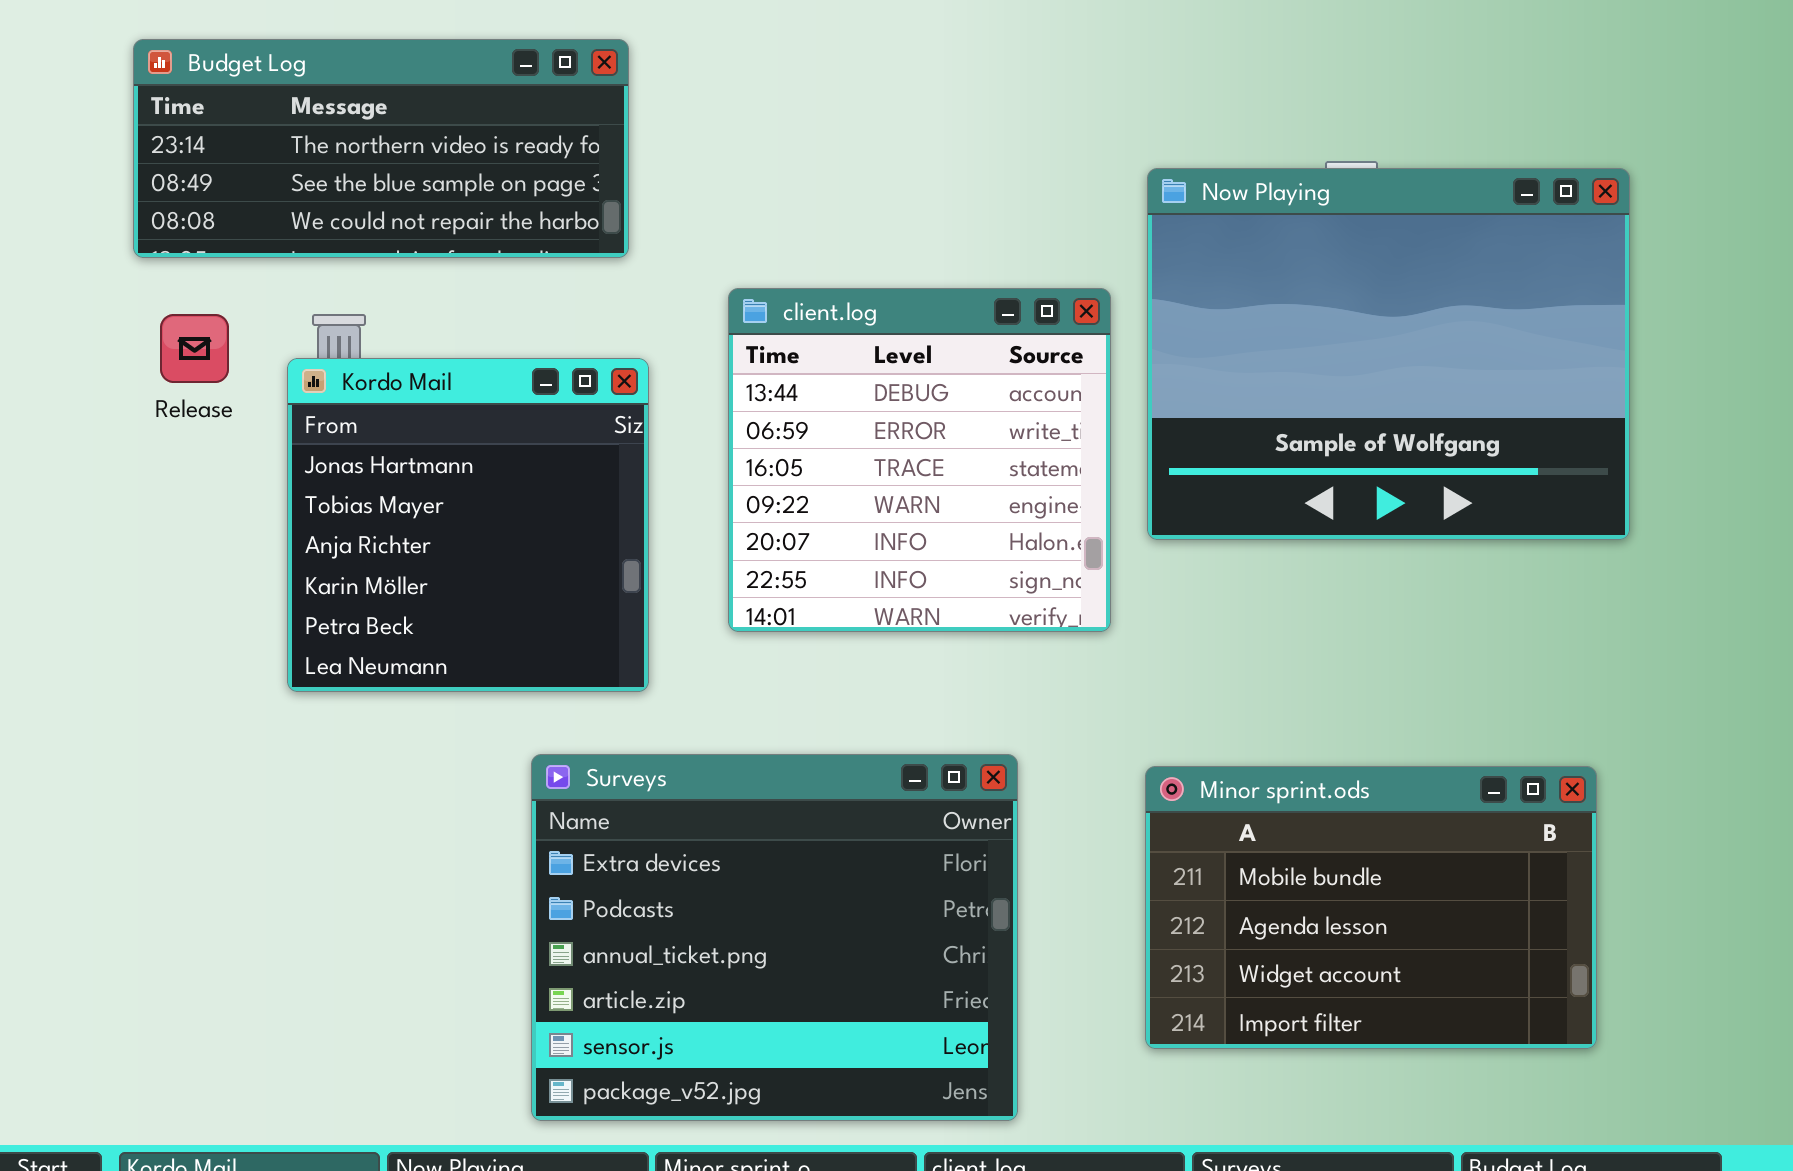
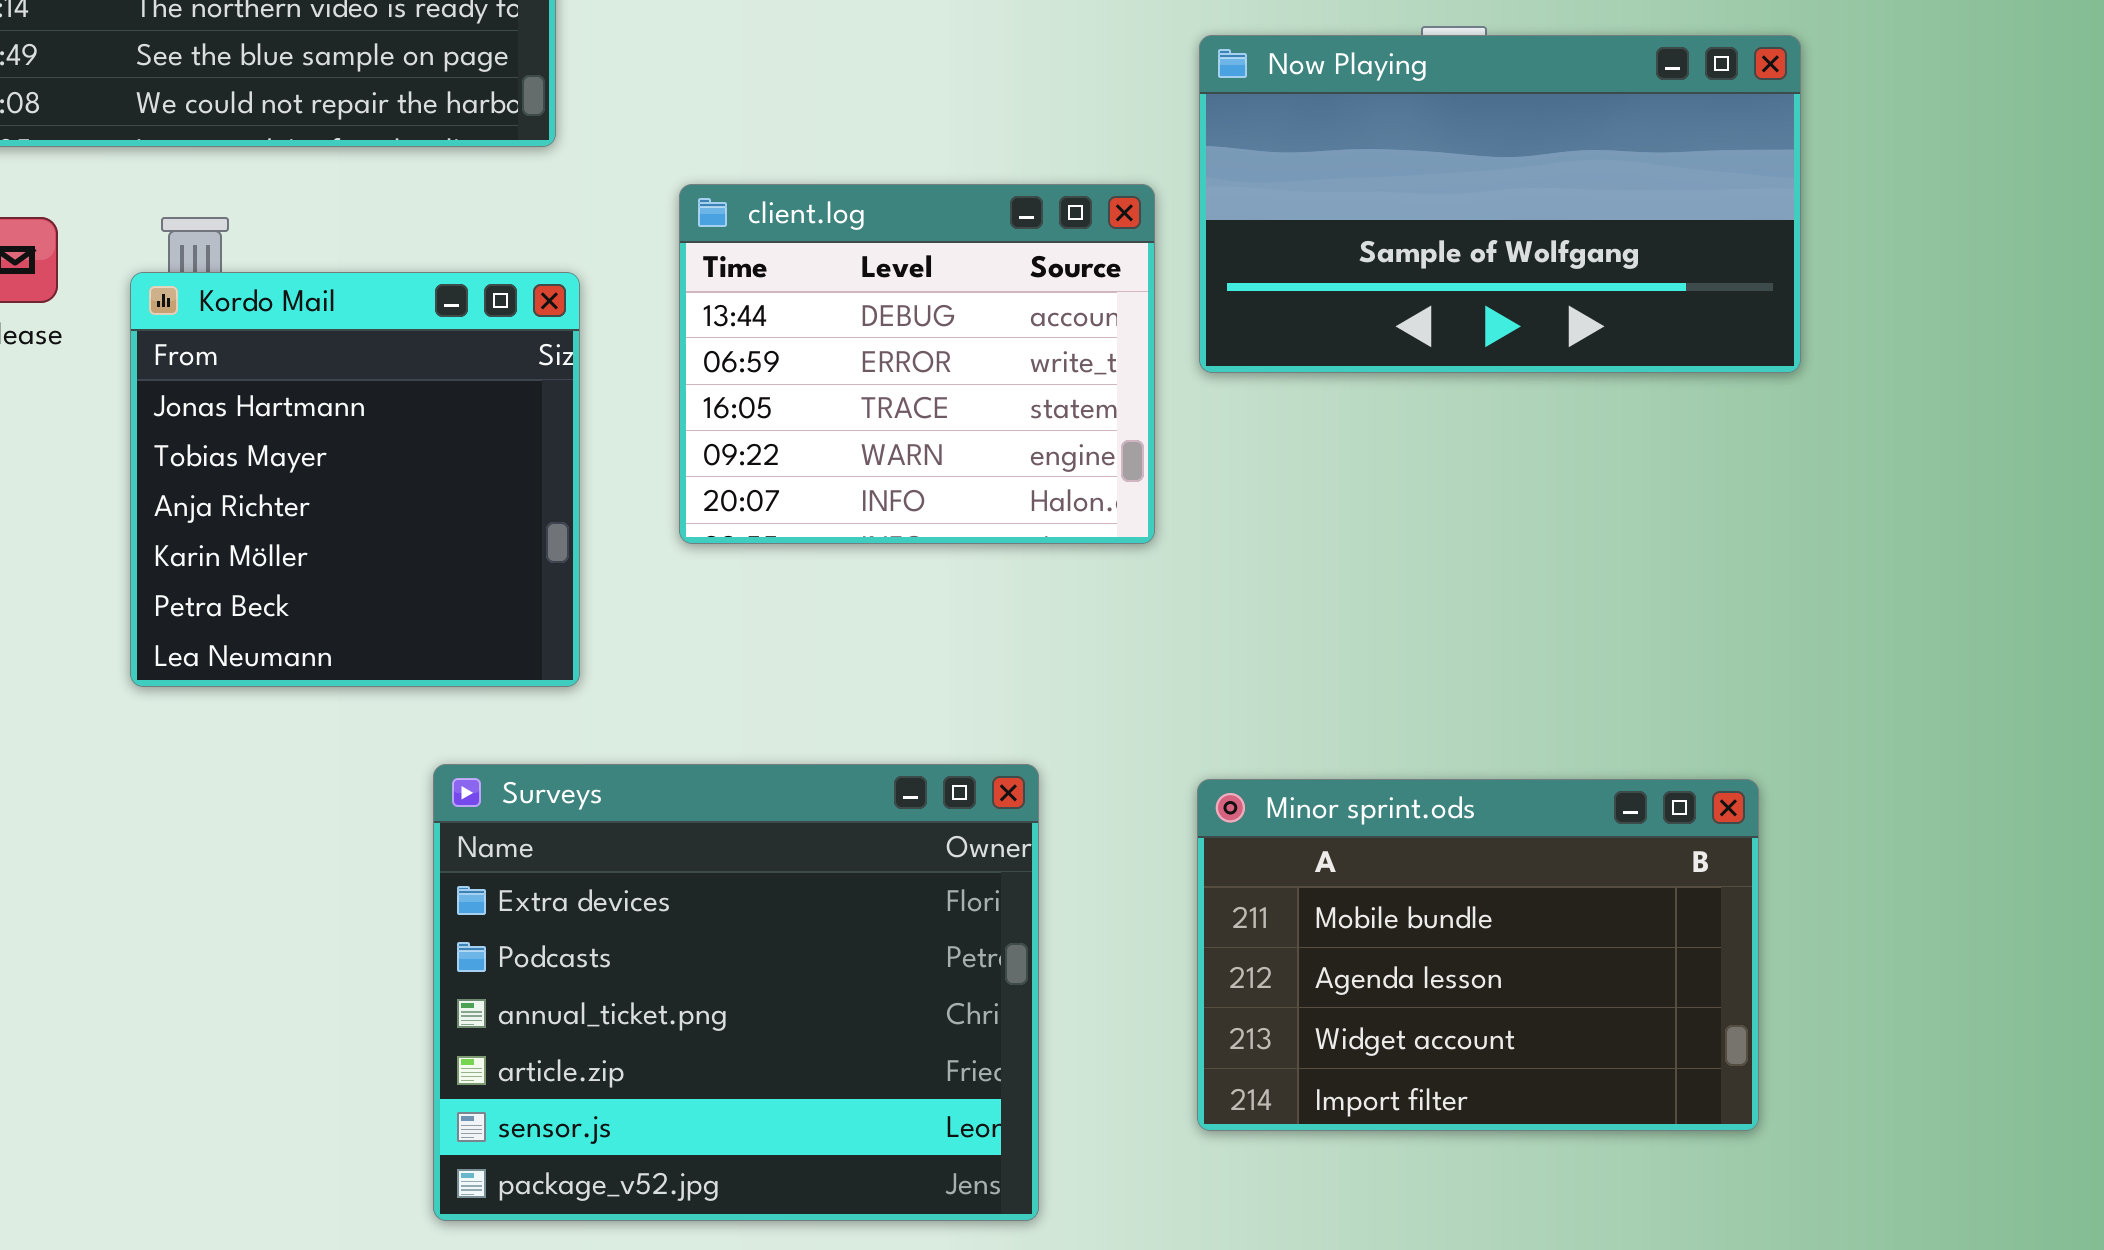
Now Playing: [1147,168,1630,540] -> [1199,35,1801,373], resized
client.log: [728,288,1111,632] -> [679,184,1155,544], resized

